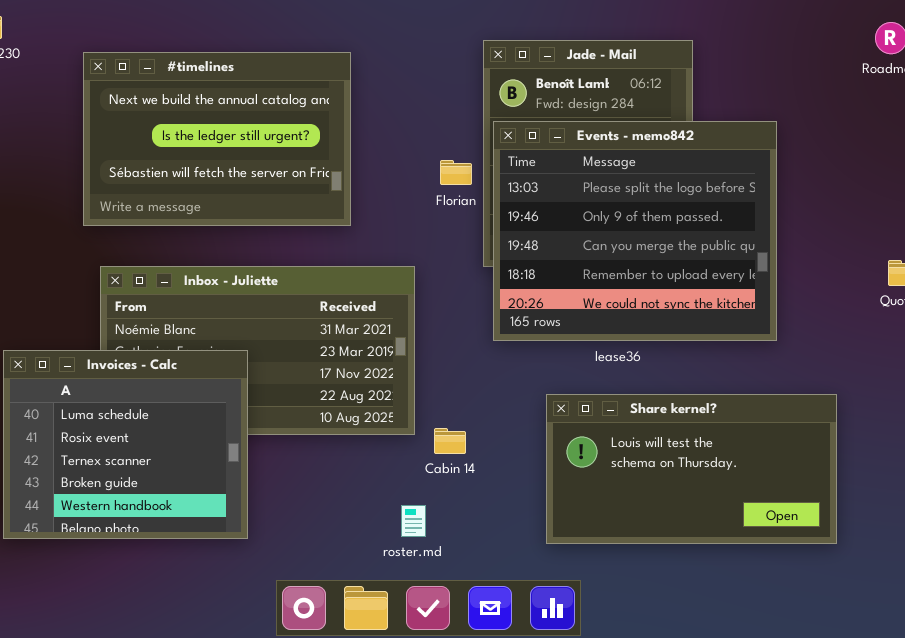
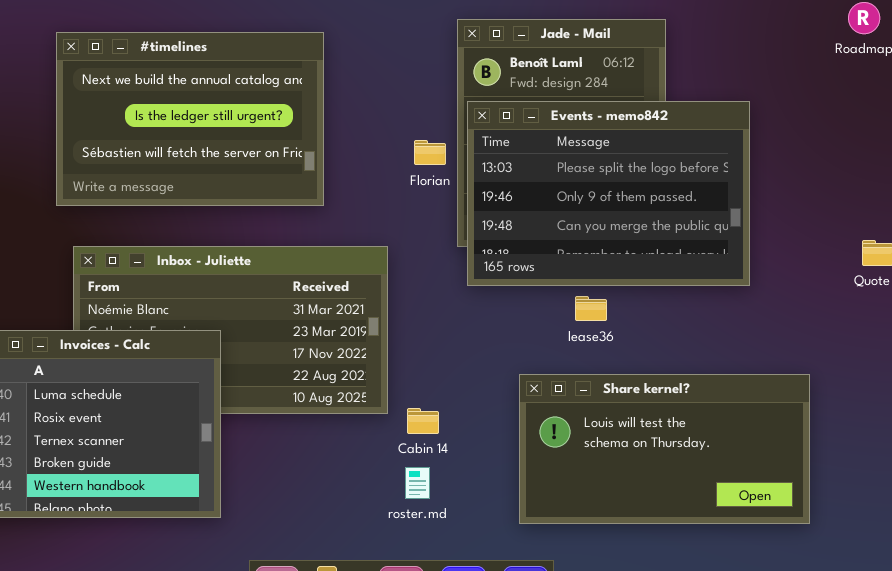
Events - memo842: [493,121,777,341] -> [467,101,750,286], resized
roster.md: [401,505,426,537] -> [405,467,430,499], moved

